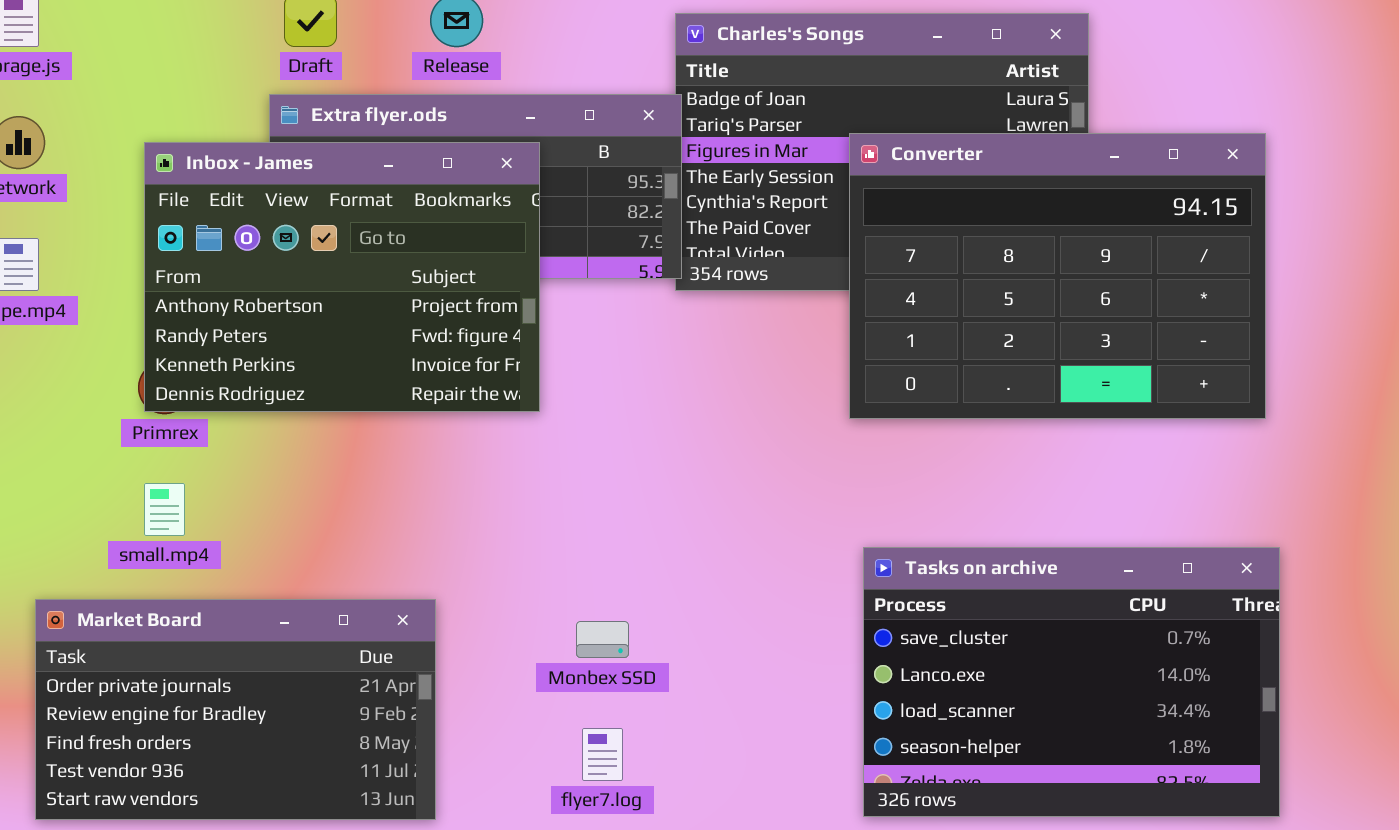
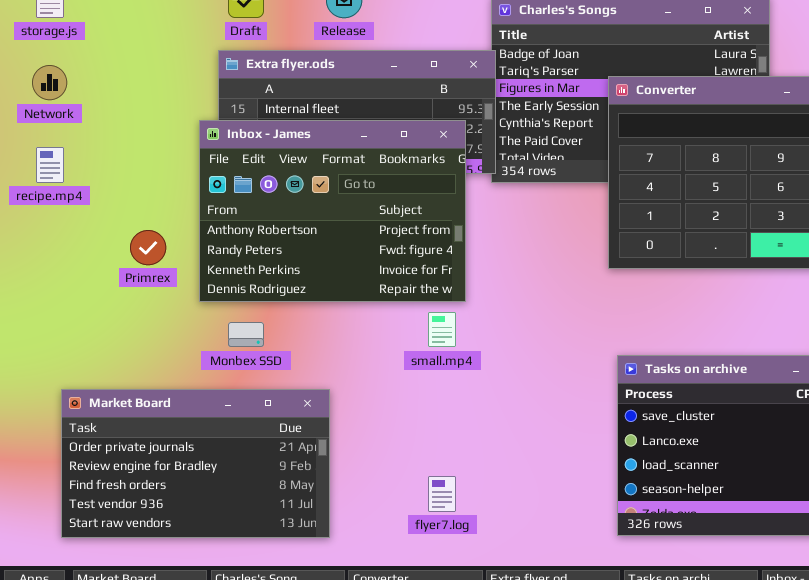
Inbox - James: [144,142,540,412] -> [199,120,466,302], moved
small.mp4: [144,483,185,536] -> [428,312,456,347], moved
Monbex SSD: [576,621,629,658] -> [228,322,264,347], moved

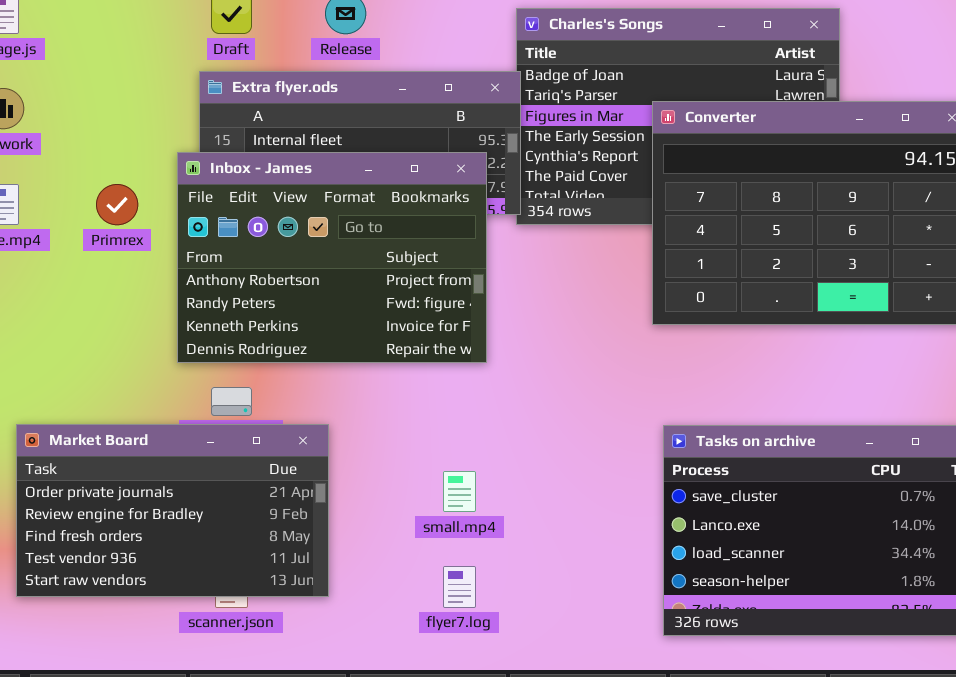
Primrex: [130,230,166,265] -> [96,184,138,225], moved
small.mp4: [428,312,456,347] -> [443,471,476,512], moved
Market Board: [61,389,330,538] -> [16,424,329,597], moved

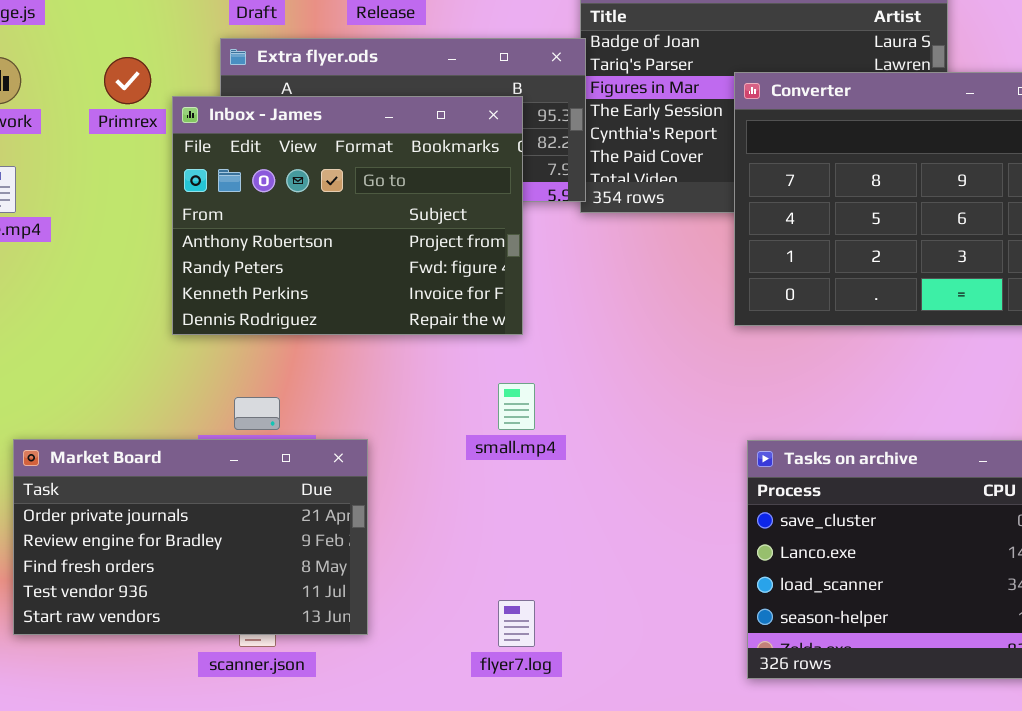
Inbox - James: [177,152,487,363] -> [172,96,523,335], moved
Primrex: [96,184,138,225] -> [104,57,151,104], moved
small.mp4: [443,471,476,512] -> [498,383,535,430], moved

